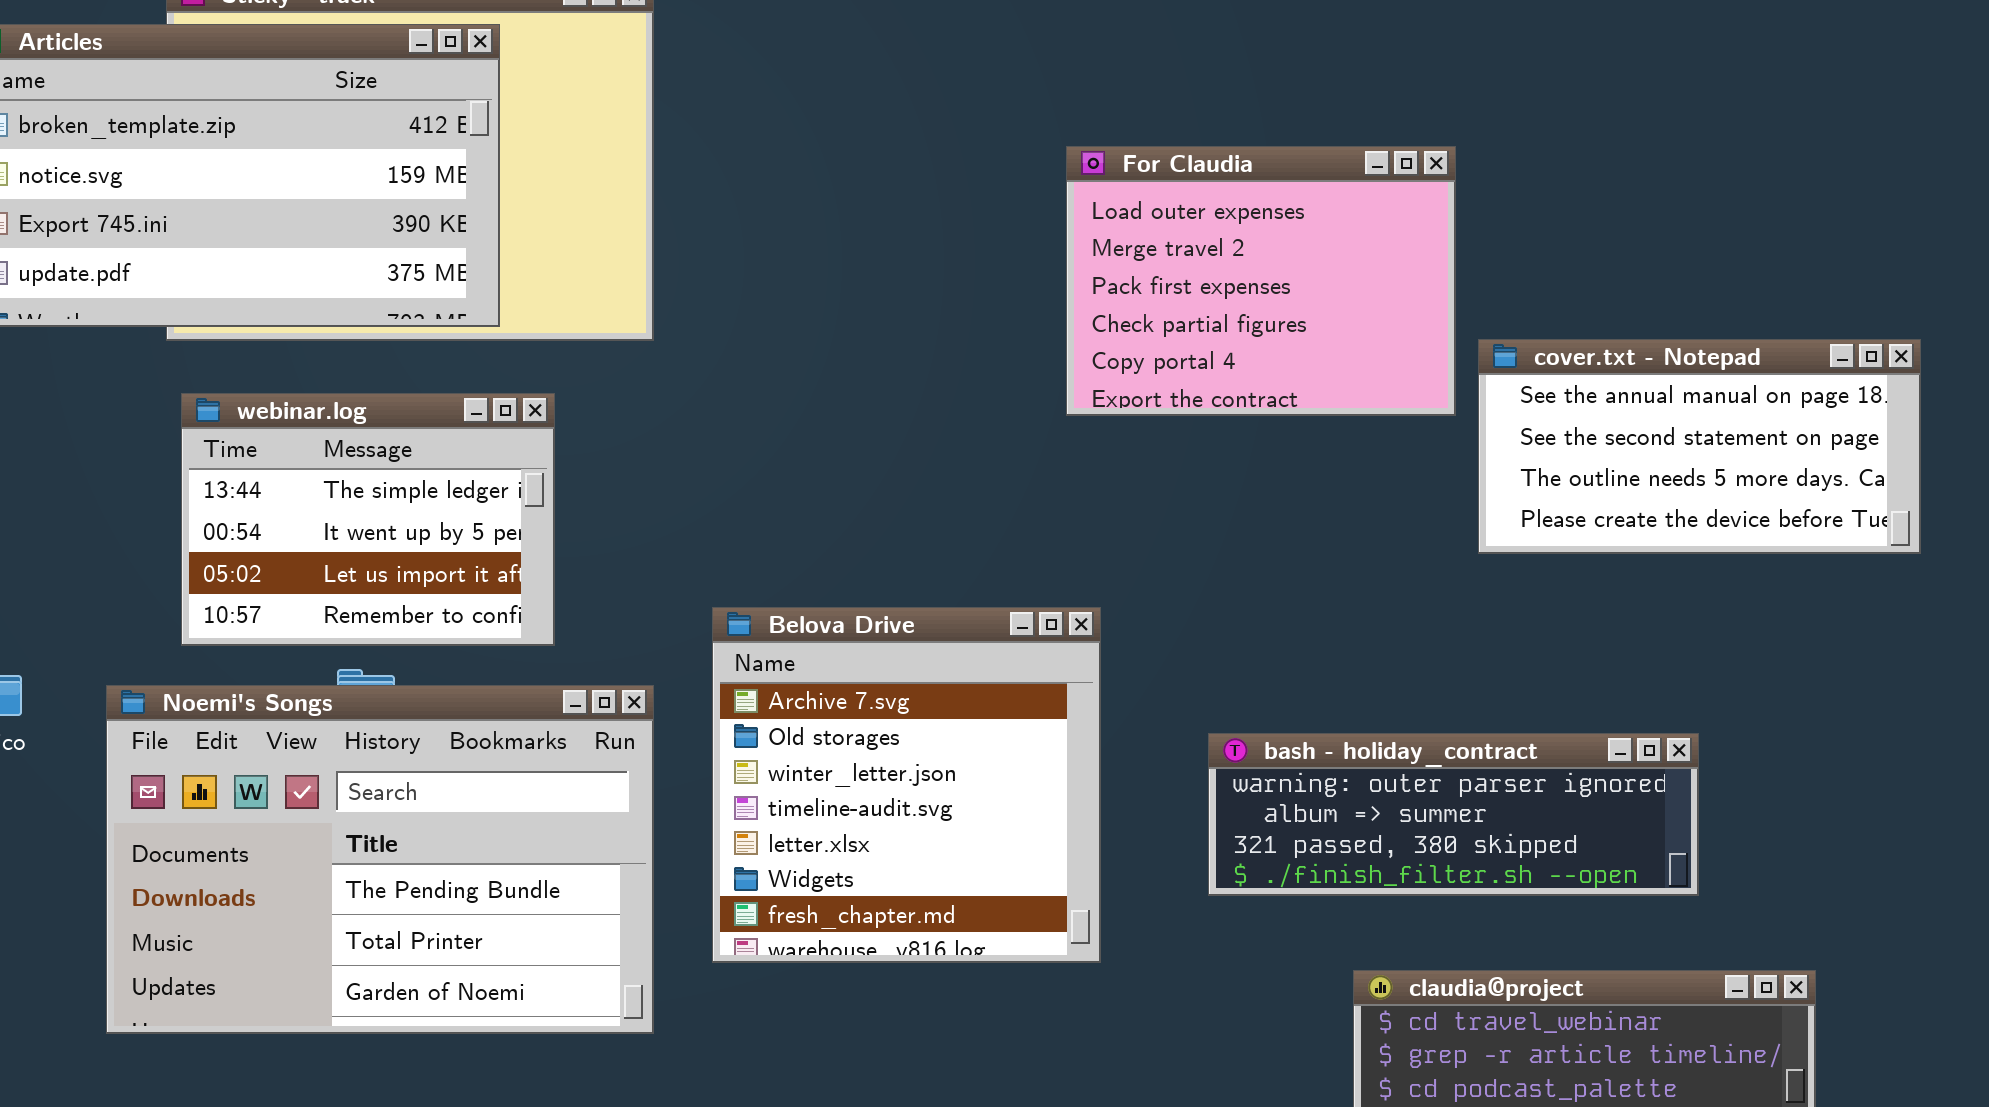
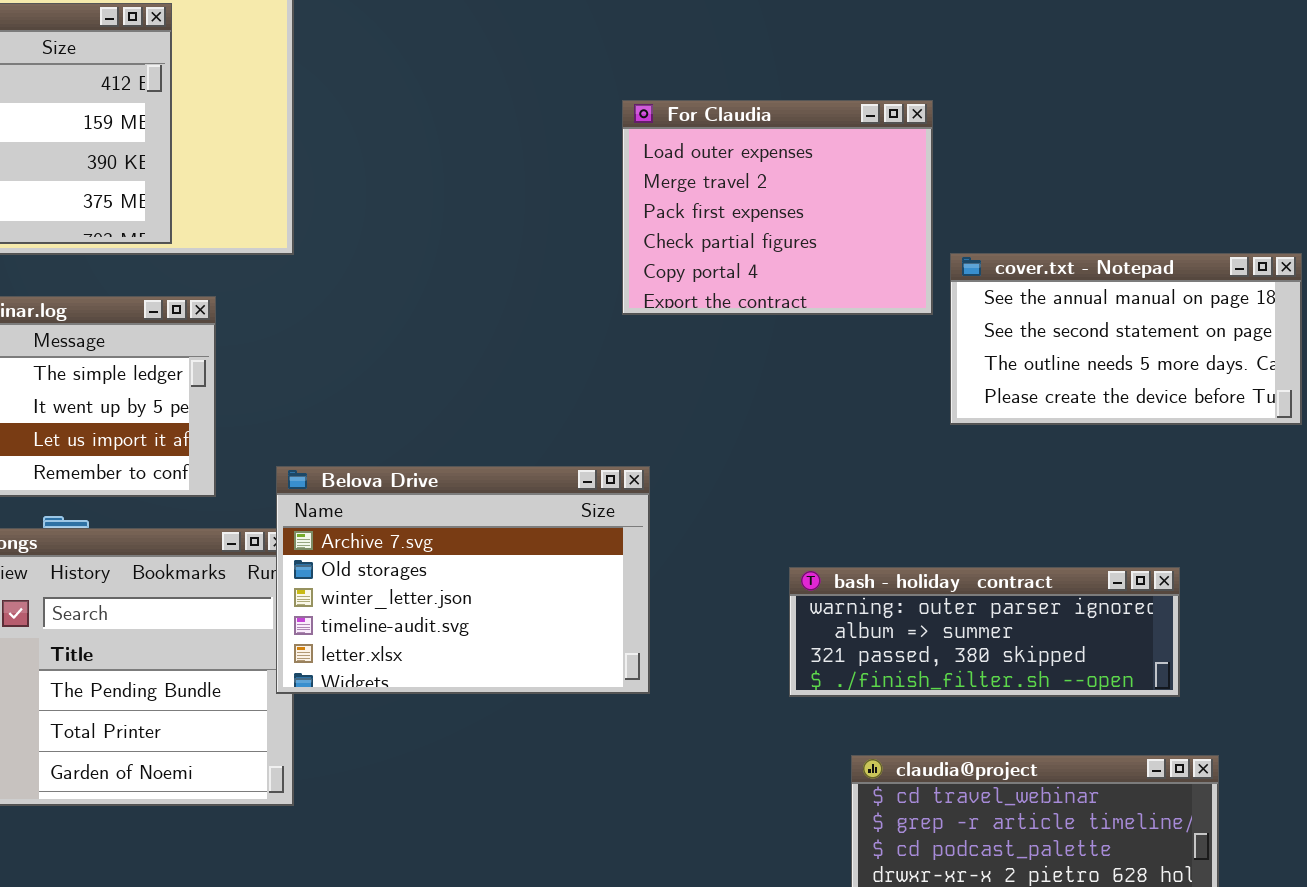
Belova Drive: [712,607,1101,963] -> [276,466,650,694], resized
bash - holiday_contract: [1208,733,1699,896] -> [789,567,1180,697], moved

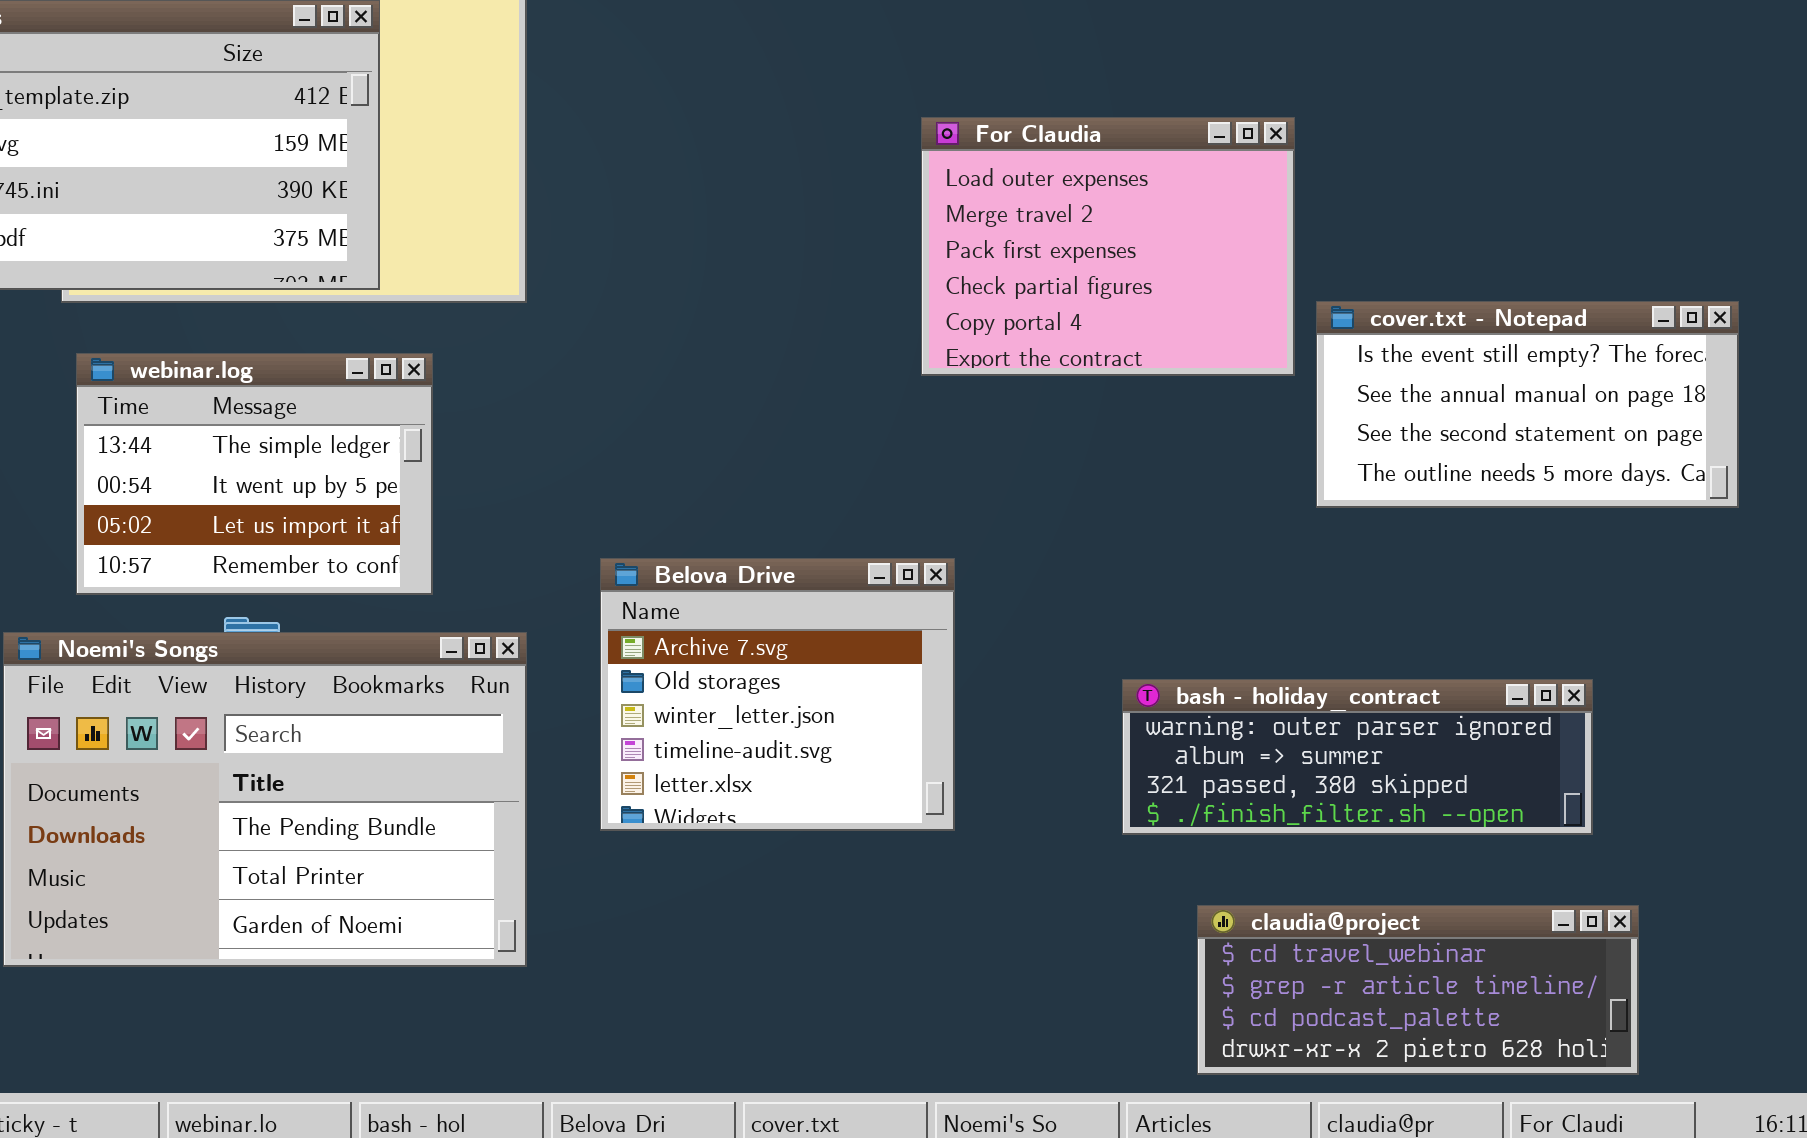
cover.txt - Notepad: [950,253,1302,425] -> [1316,301,1739,508], scrolled up 1 row
Belova Drive: [276,466,650,694] -> [600,558,955,831], resized

